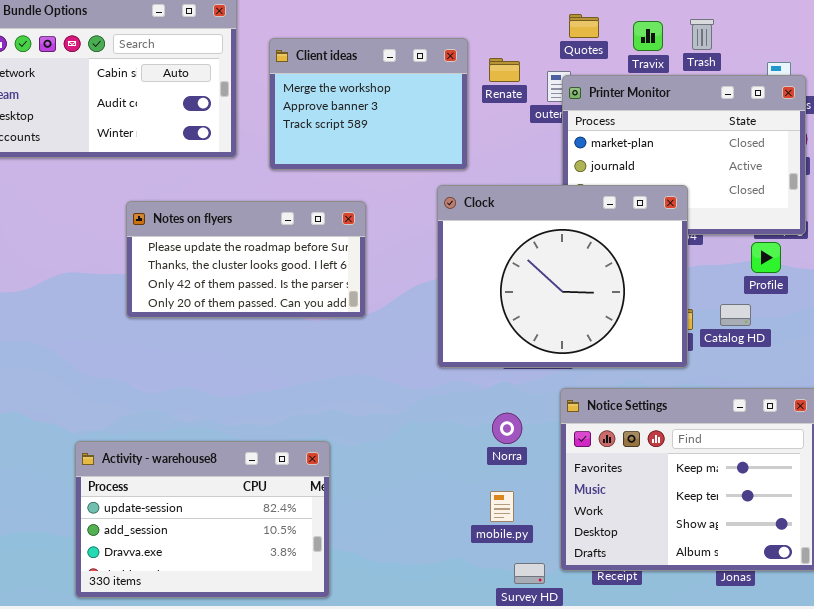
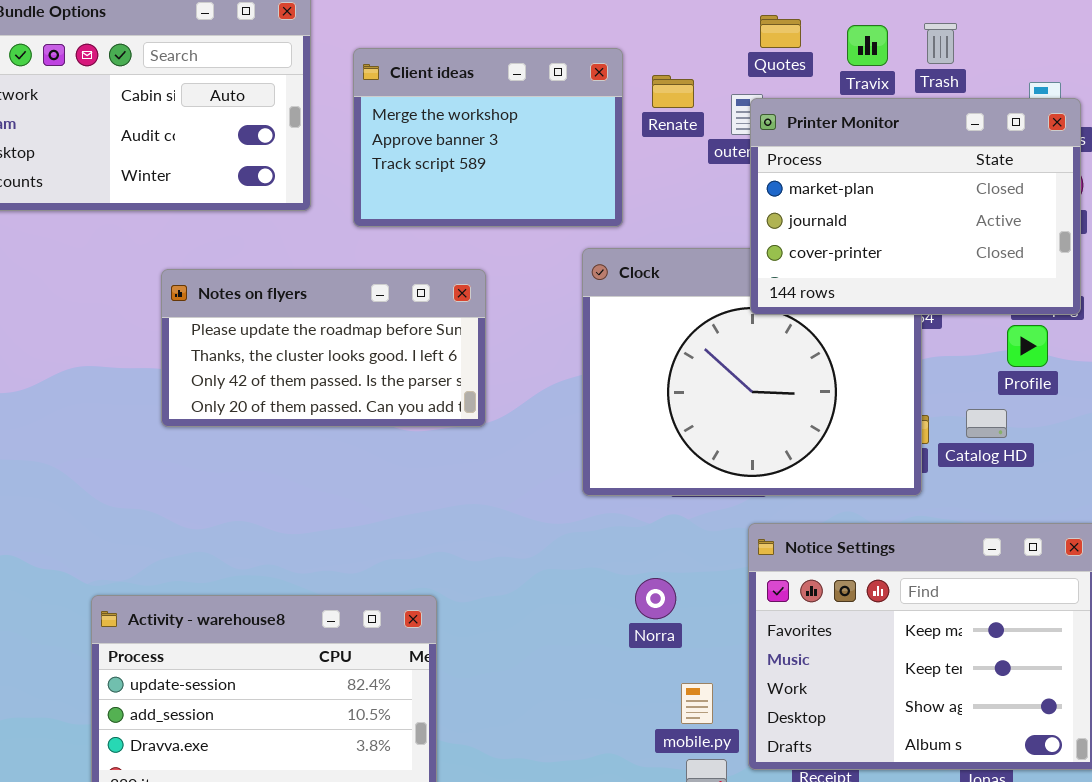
Printer Monitor: [562,75,806,235] -> [750,98,1081,315], raised
Norra: [492,413,522,444] -> [635,578,676,619], moved
mobile.py: [490,491,514,522] -> [681,683,713,724], moved

